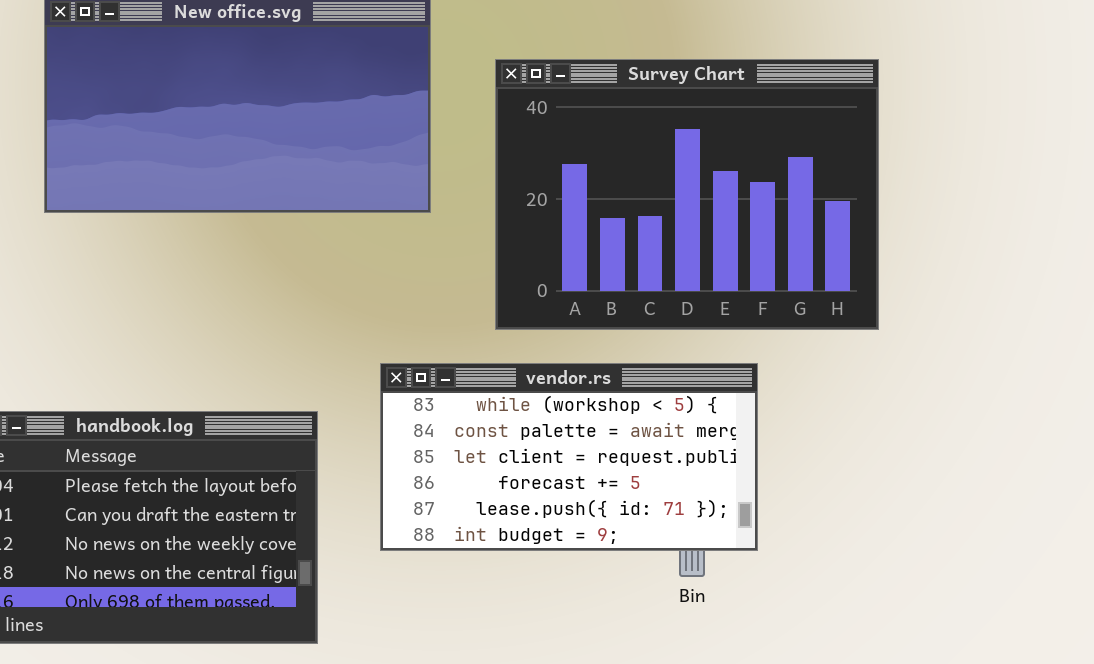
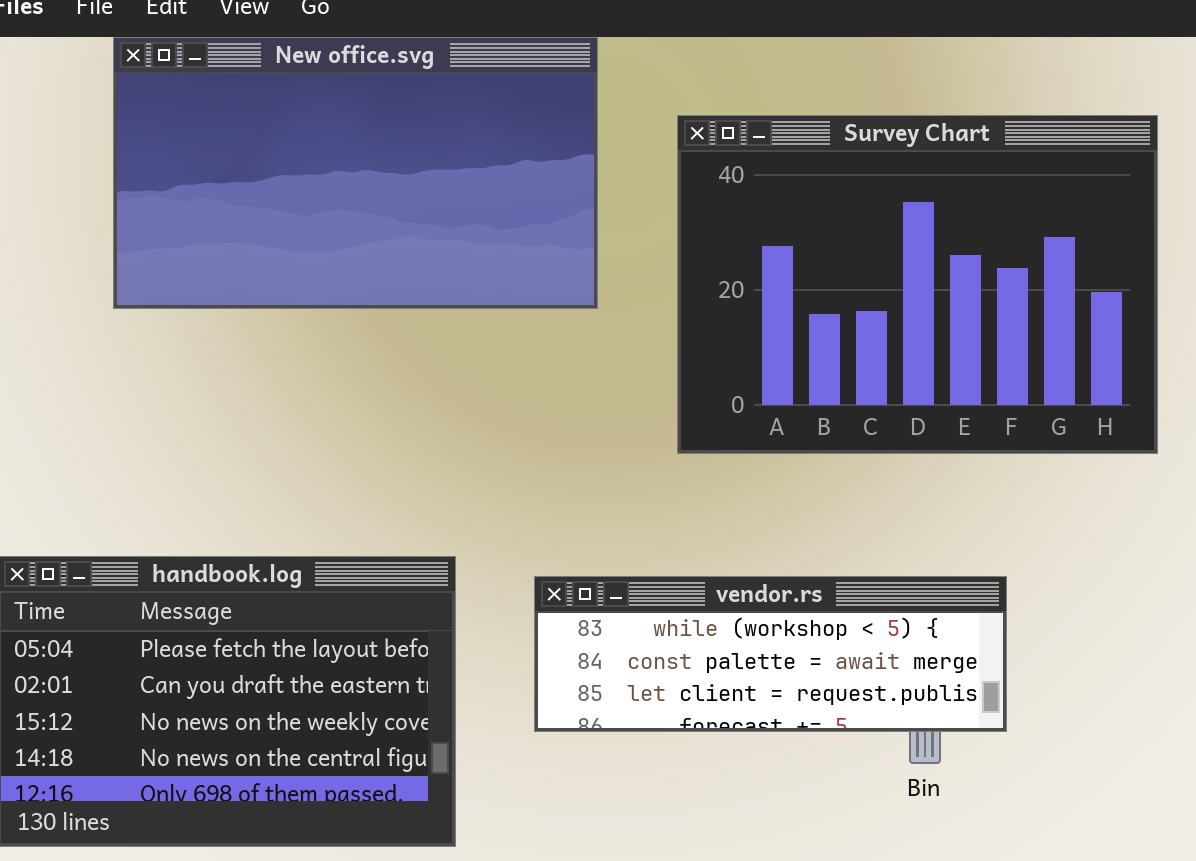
vendor.rs: [380,363,758,551] -> [534,576,1007,732], resized

